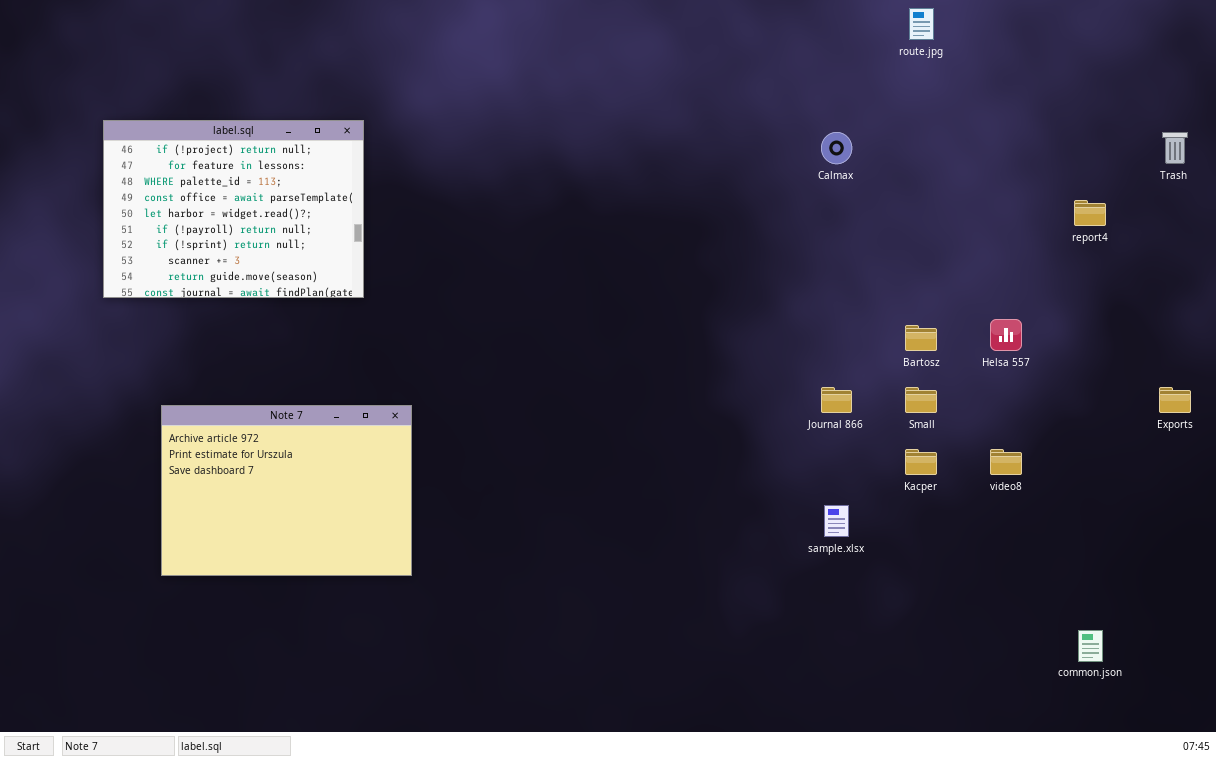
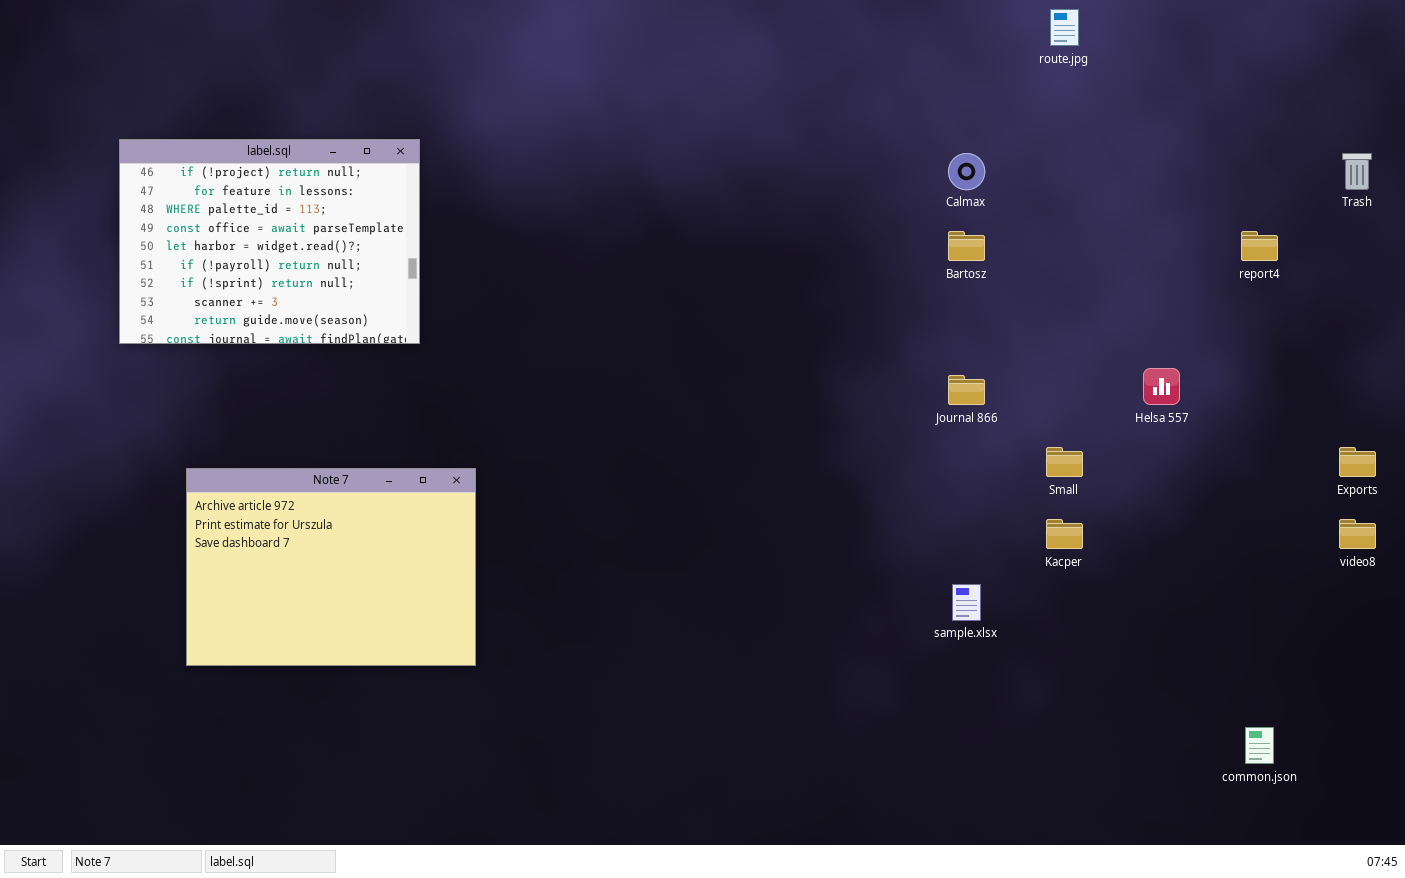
Bartosz: [905,325,937,351] -> [948,231,985,261], moved
Journal 866: [821,387,852,413] -> [948,375,985,405], moved
video8: [990,449,1022,475] -> [1339,519,1376,549], moved

